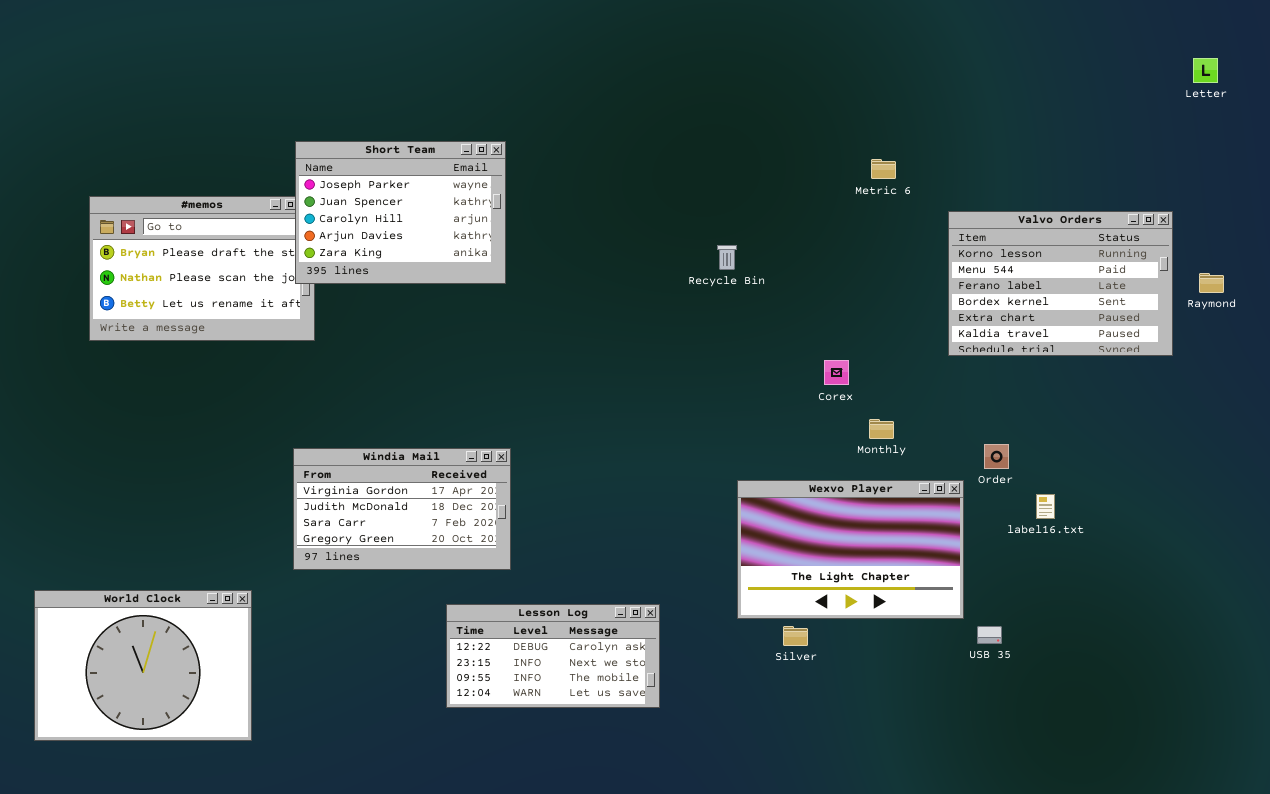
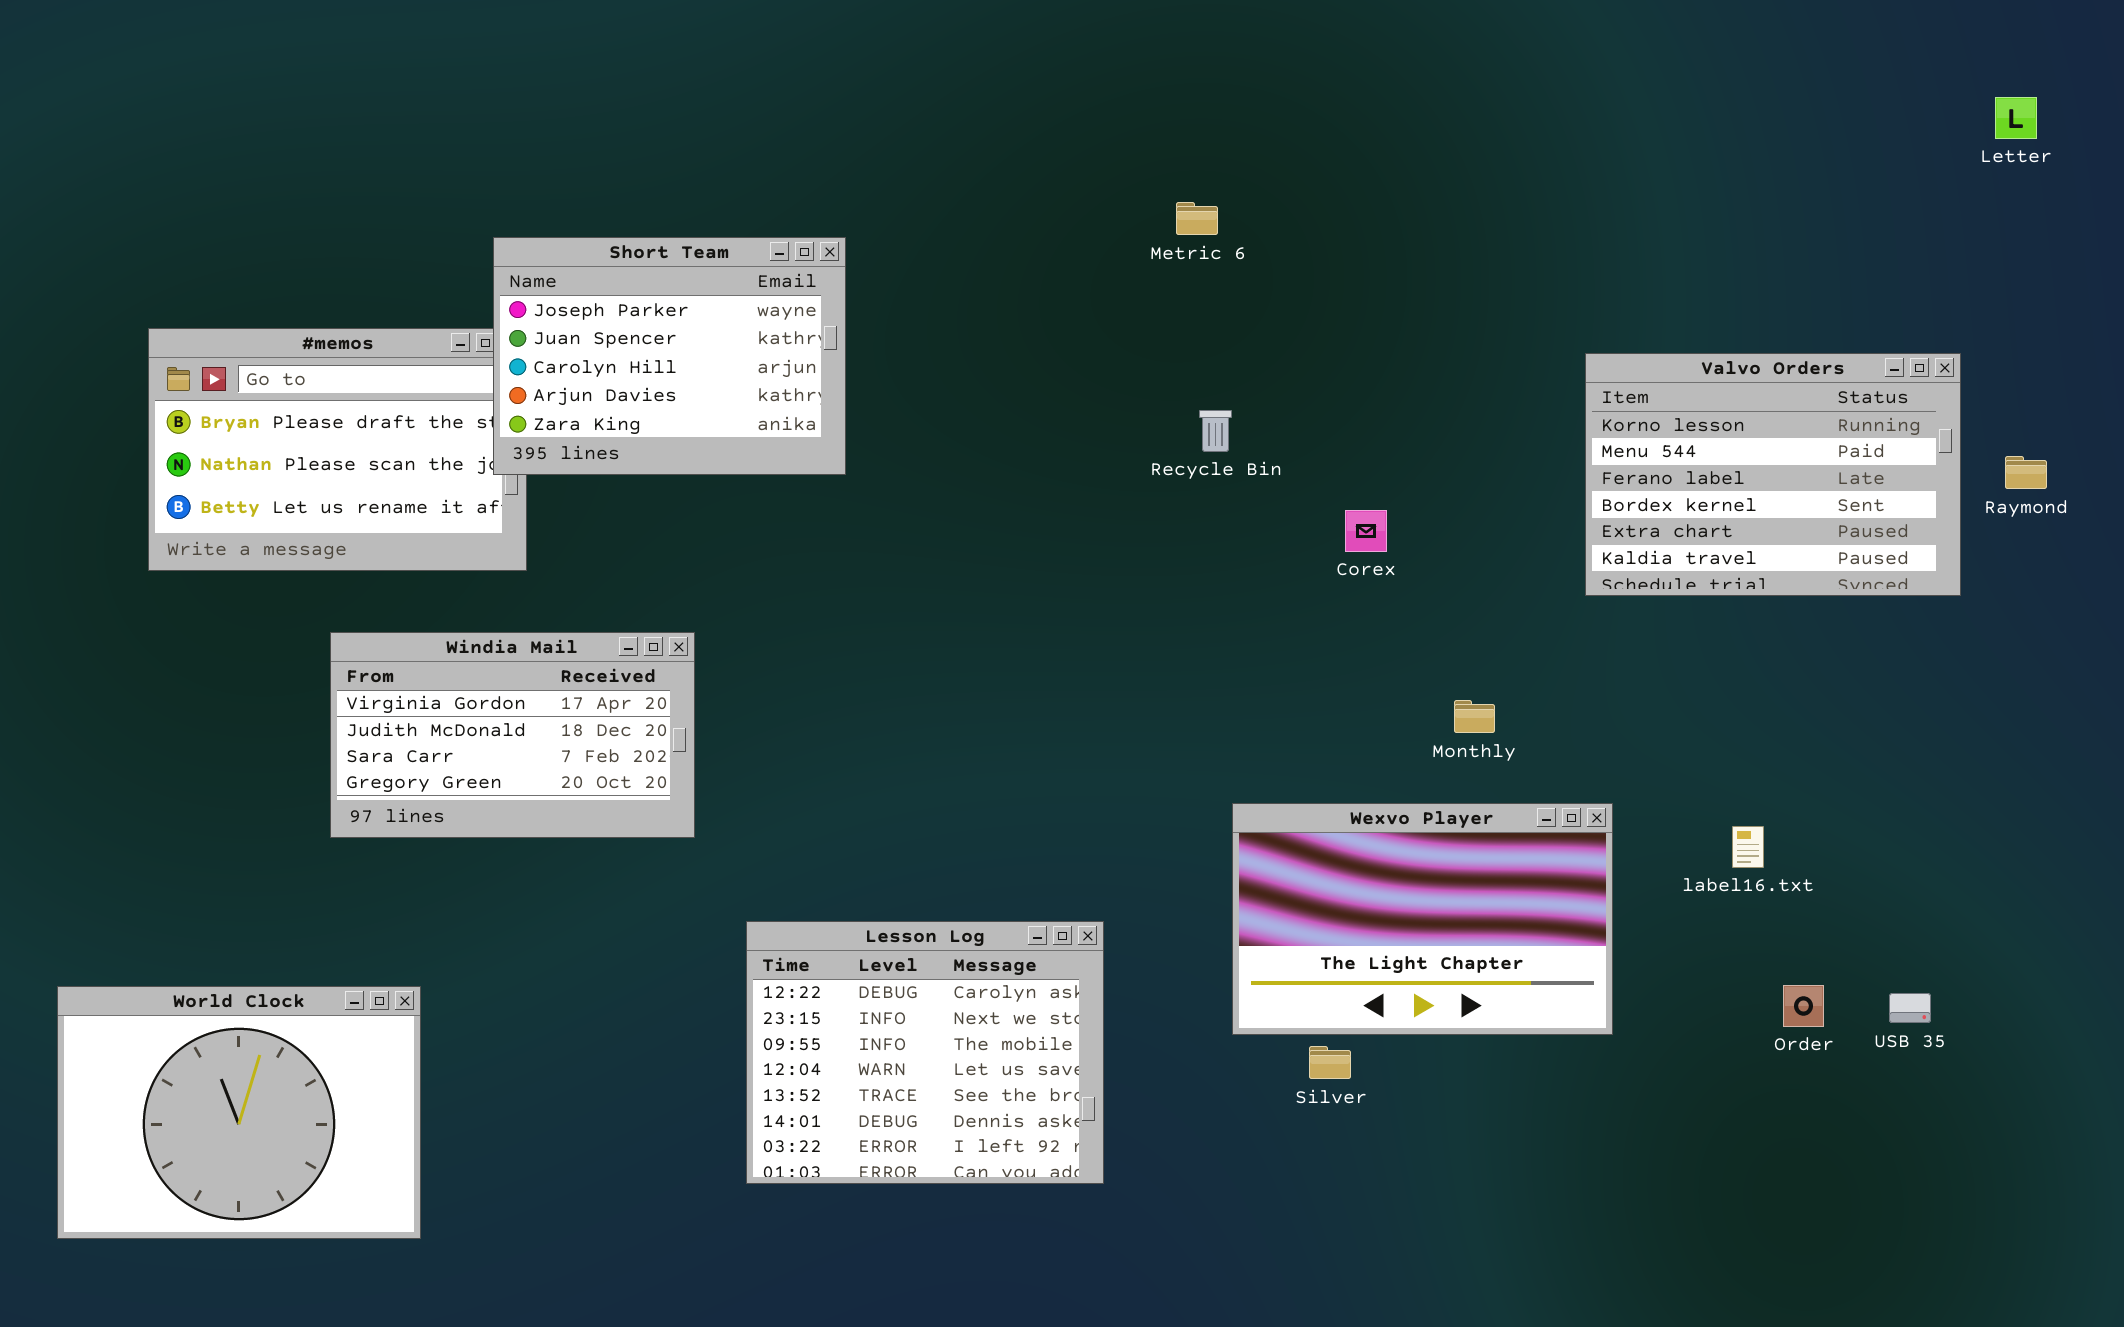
Metric 6: [871,159,896,179] -> [1176,202,1218,235], moved
Corex: [824,360,849,385] -> [1345,510,1387,552], moved
Order: [984,444,1009,469] -> [1783,985,1824,1027], moved
Windia Mail: [293,448,511,570] -> [330,632,695,838], moved
Lesson Log: [446,604,660,708] -> [746,921,1104,1184], resized
USB 35: [977,626,1002,644] -> [1889,993,1931,1023], moved

